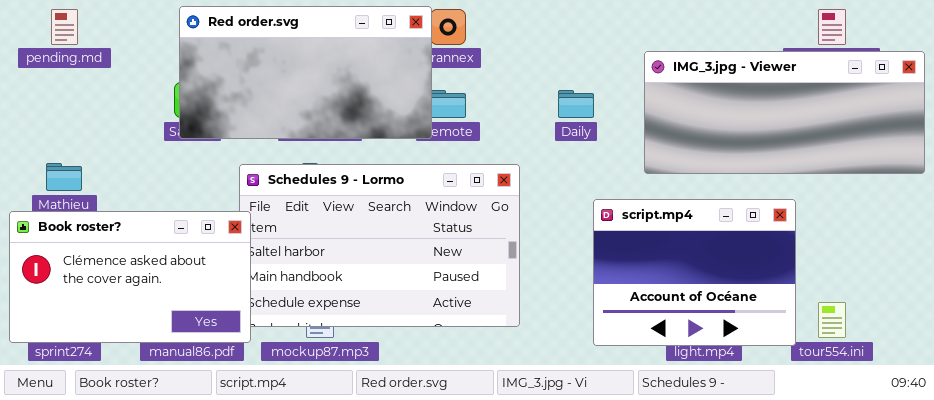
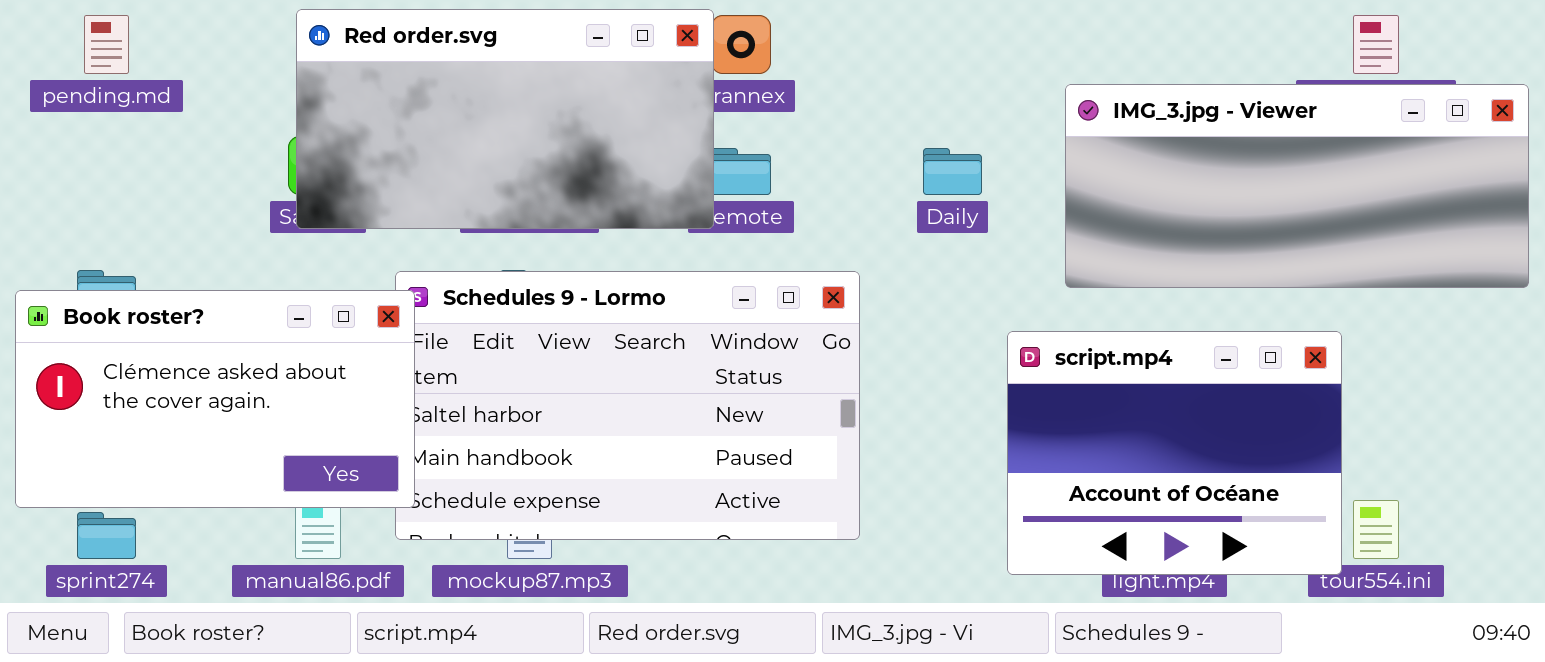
script.mp4: [593,199,796,346] -> [1007,331,1342,575], moved
Book roster?: [9,211,251,343] -> [15,290,415,508], moved

